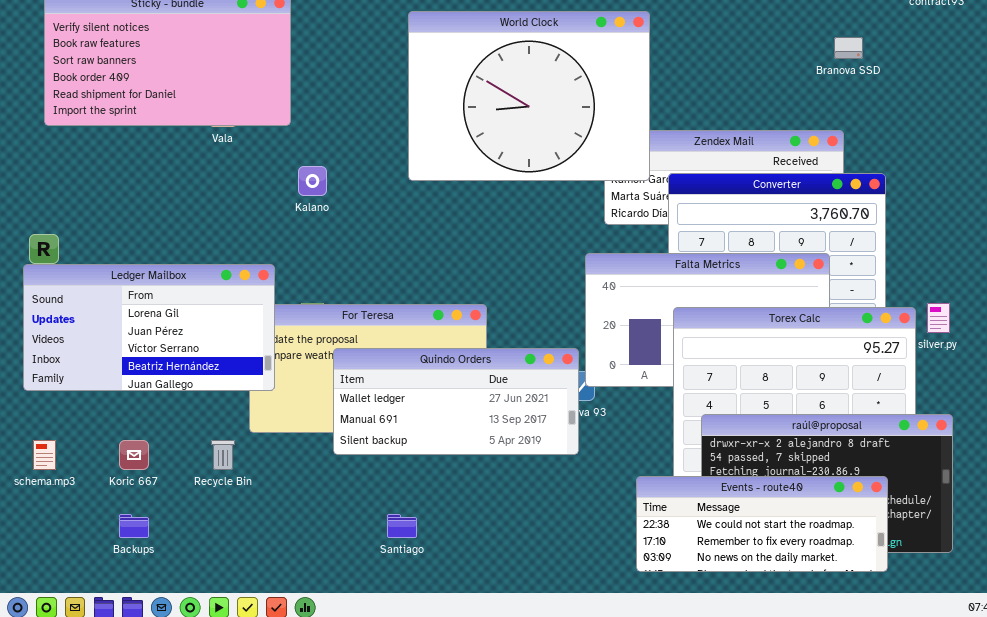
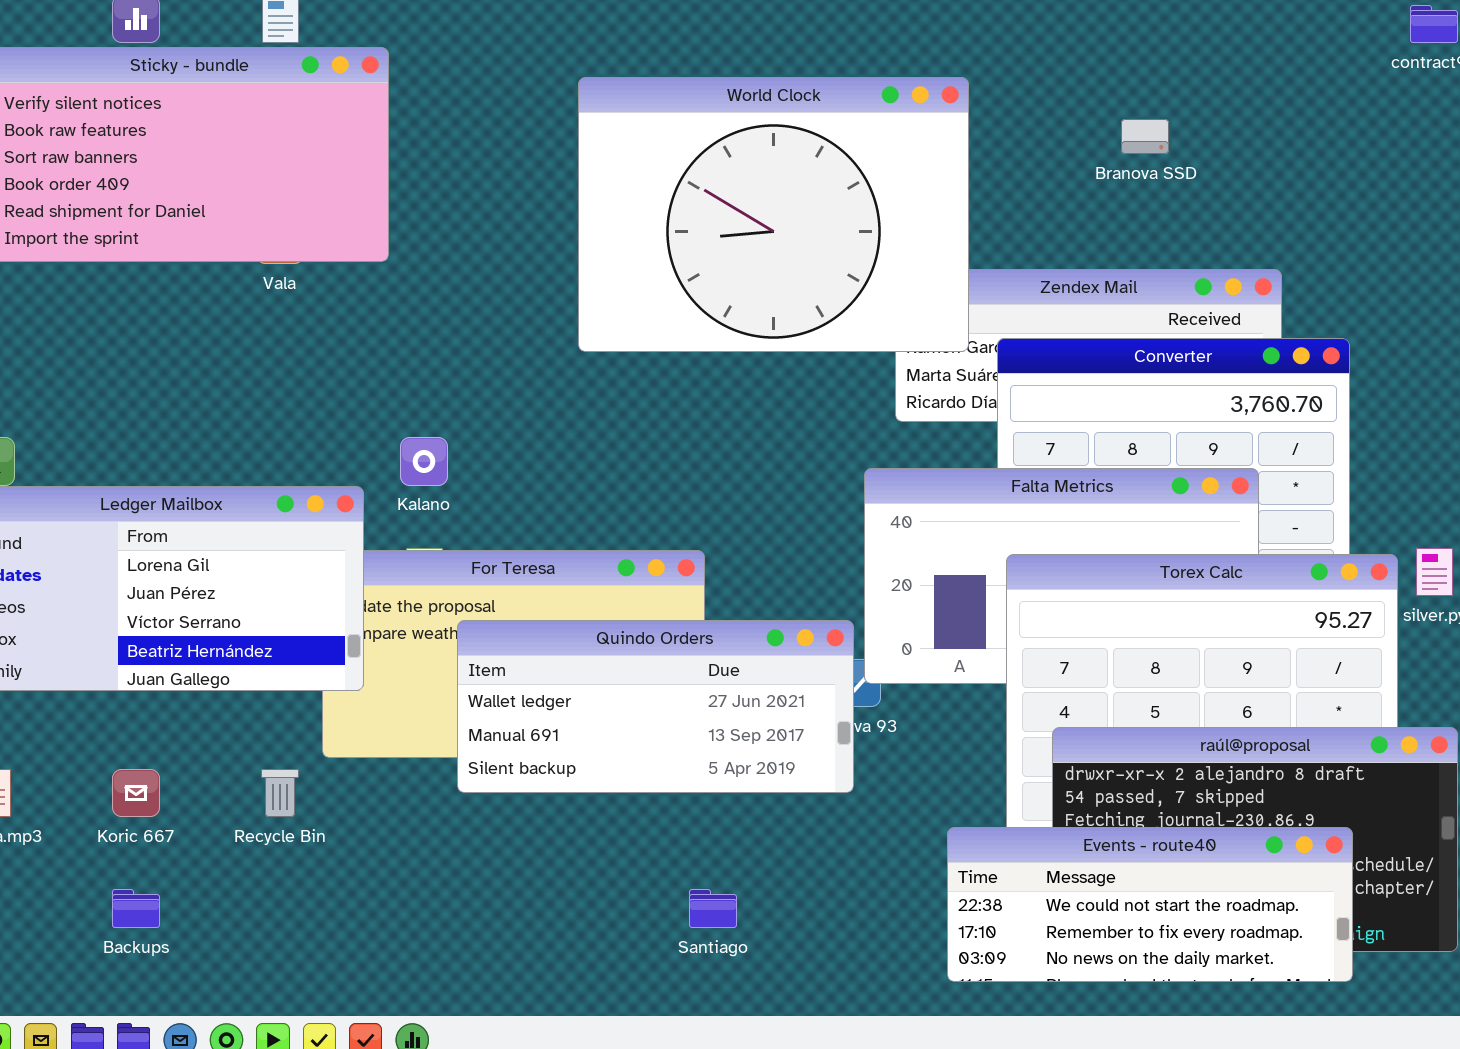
Branova SSD: [834,37,863,59] -> [1121,119,1169,154], moved
Kalano: [298,166,327,196] -> [400,437,448,486], moved
Santiago: [387,514,417,538] -> [689,889,737,928], moved

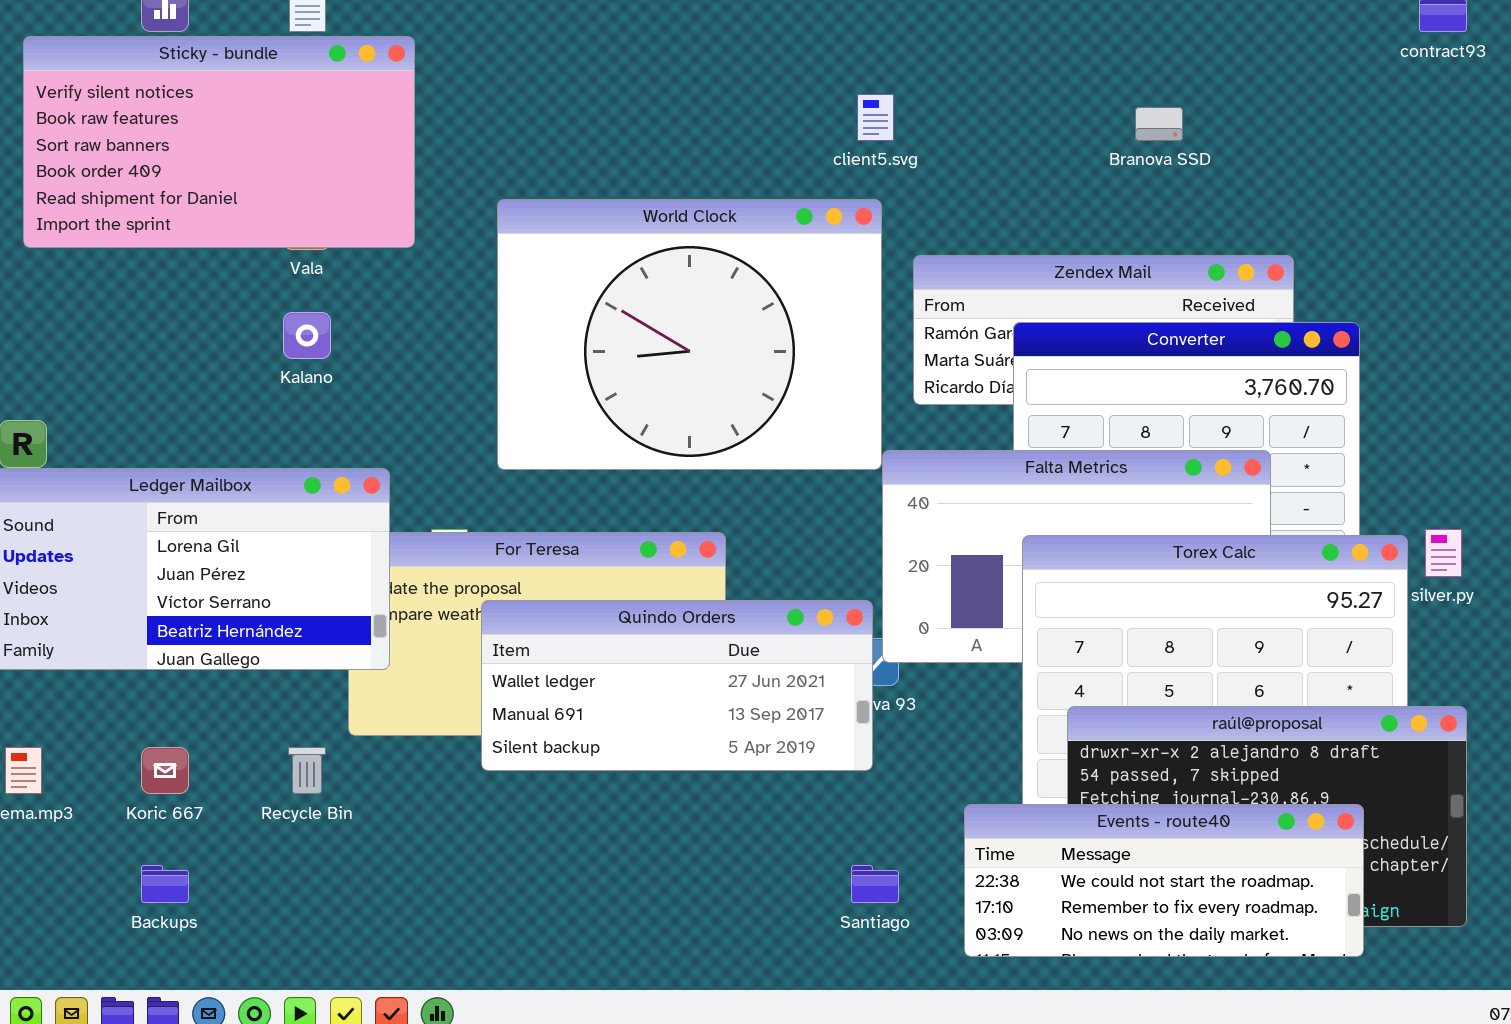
World Clock: [578,77,969,352] -> [497,199,882,470], moved
Kalano: [400,437,448,486] -> [283,312,331,359], moved
Santiago: [689,889,737,928] -> [851,865,899,903], moved

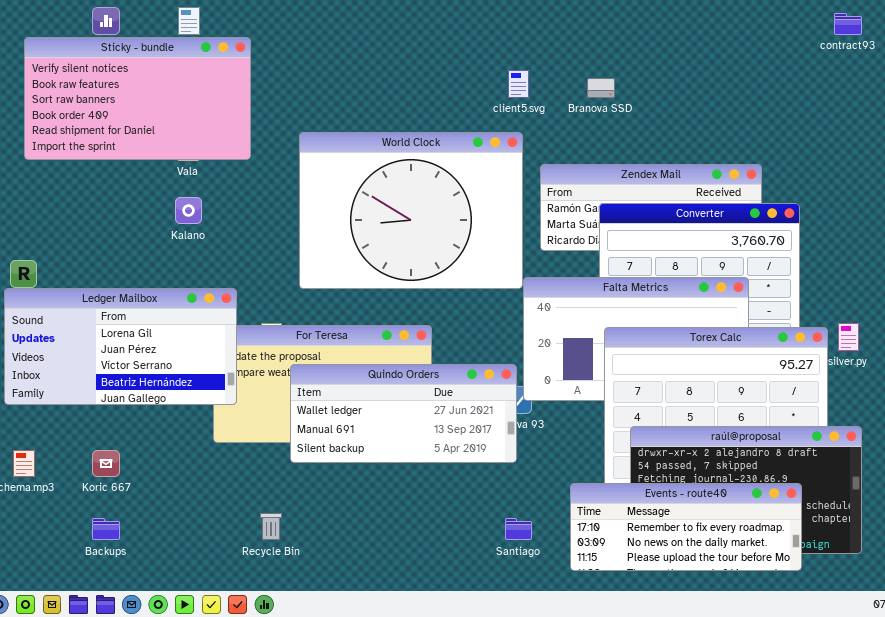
Branova SSD: [1135,107,1183,141] -> [587,78,615,98], moved
Recycle Bin: [288,747,326,794] -> [260,513,282,540], moved
Events - route40: [964,804,1364,957] -> [570,483,802,571], scrolled down 1 row

